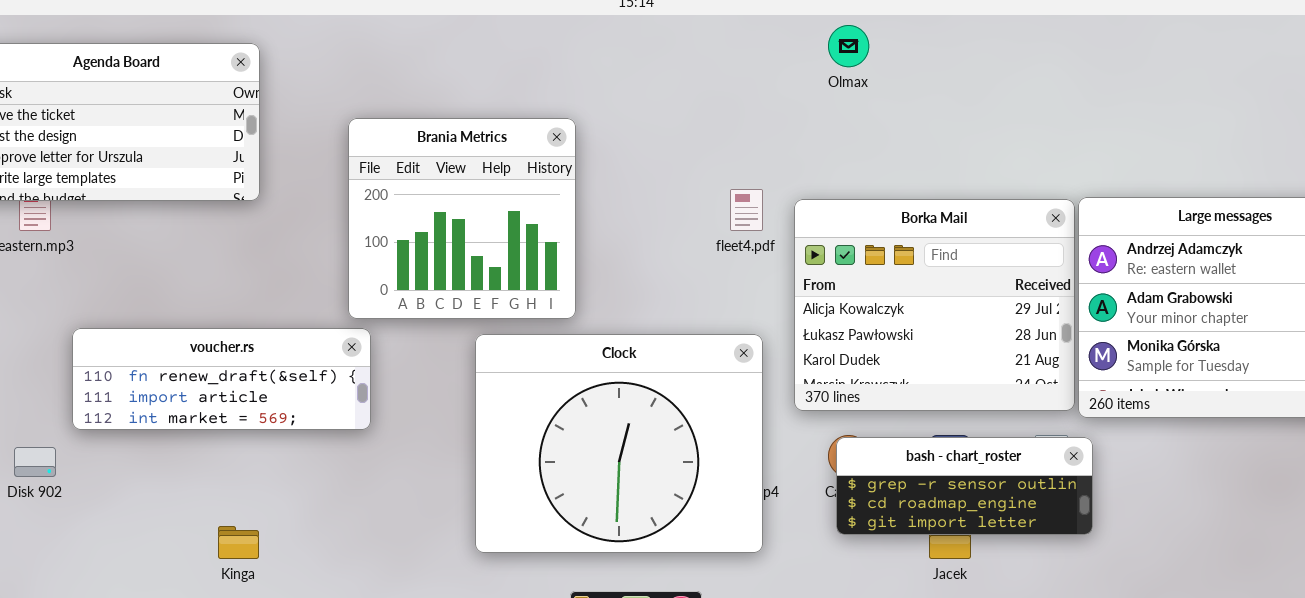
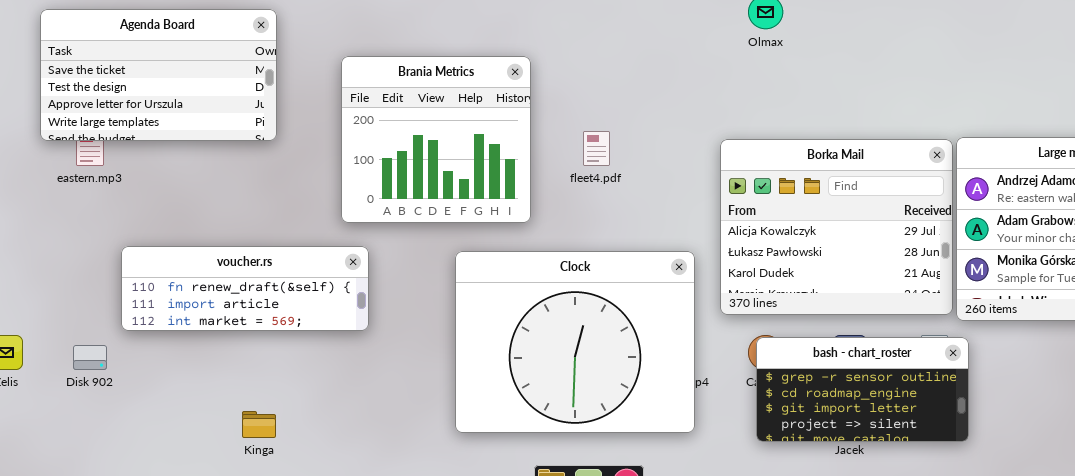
Brania Metrics: [348,118,576,319] -> [341,56,531,223], moved
fleet4.pdf: [730,189,763,231] -> [583,131,610,166], moved
bash - chart_roster: [836,437,1093,535] -> [756,337,969,442], resized

